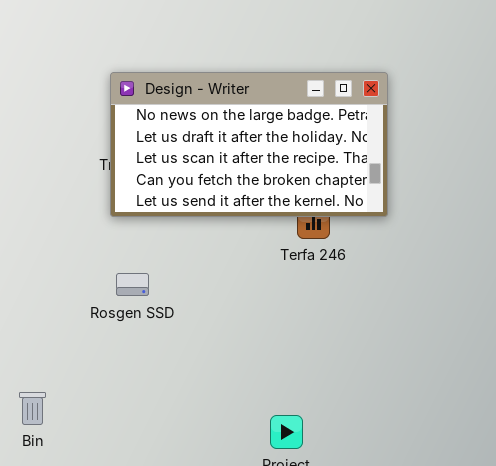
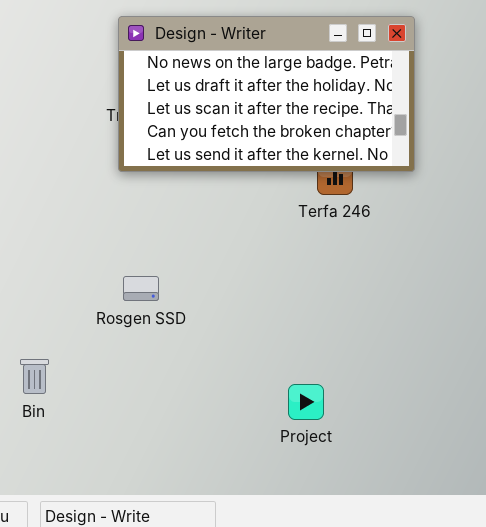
Rosgen SSD: [116,273,149,296] -> [123,276,159,301], moved

